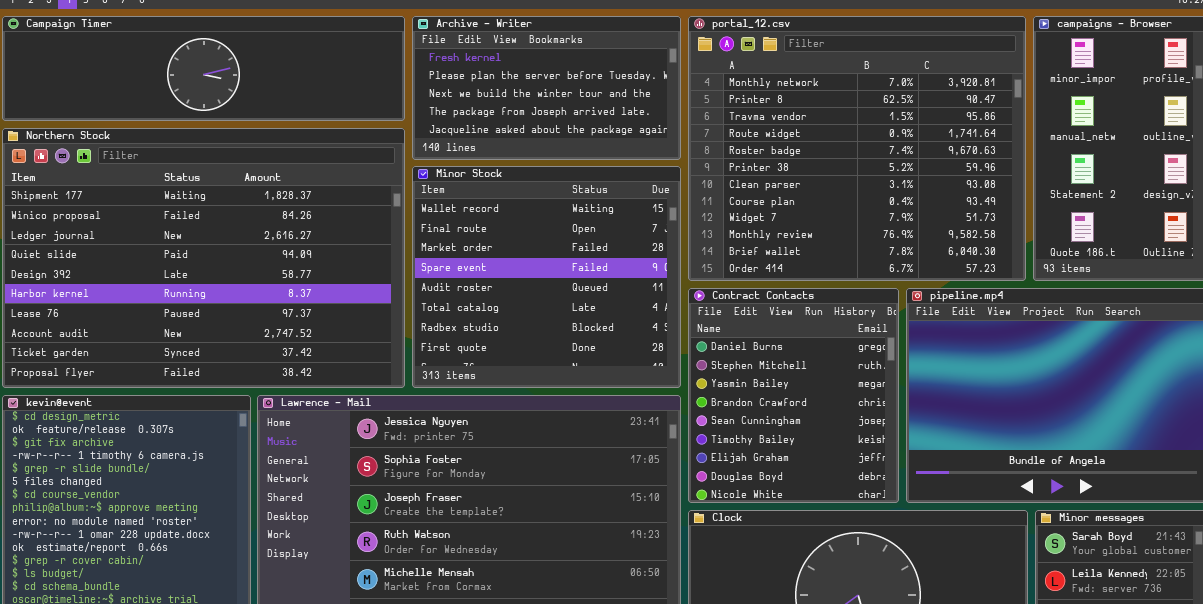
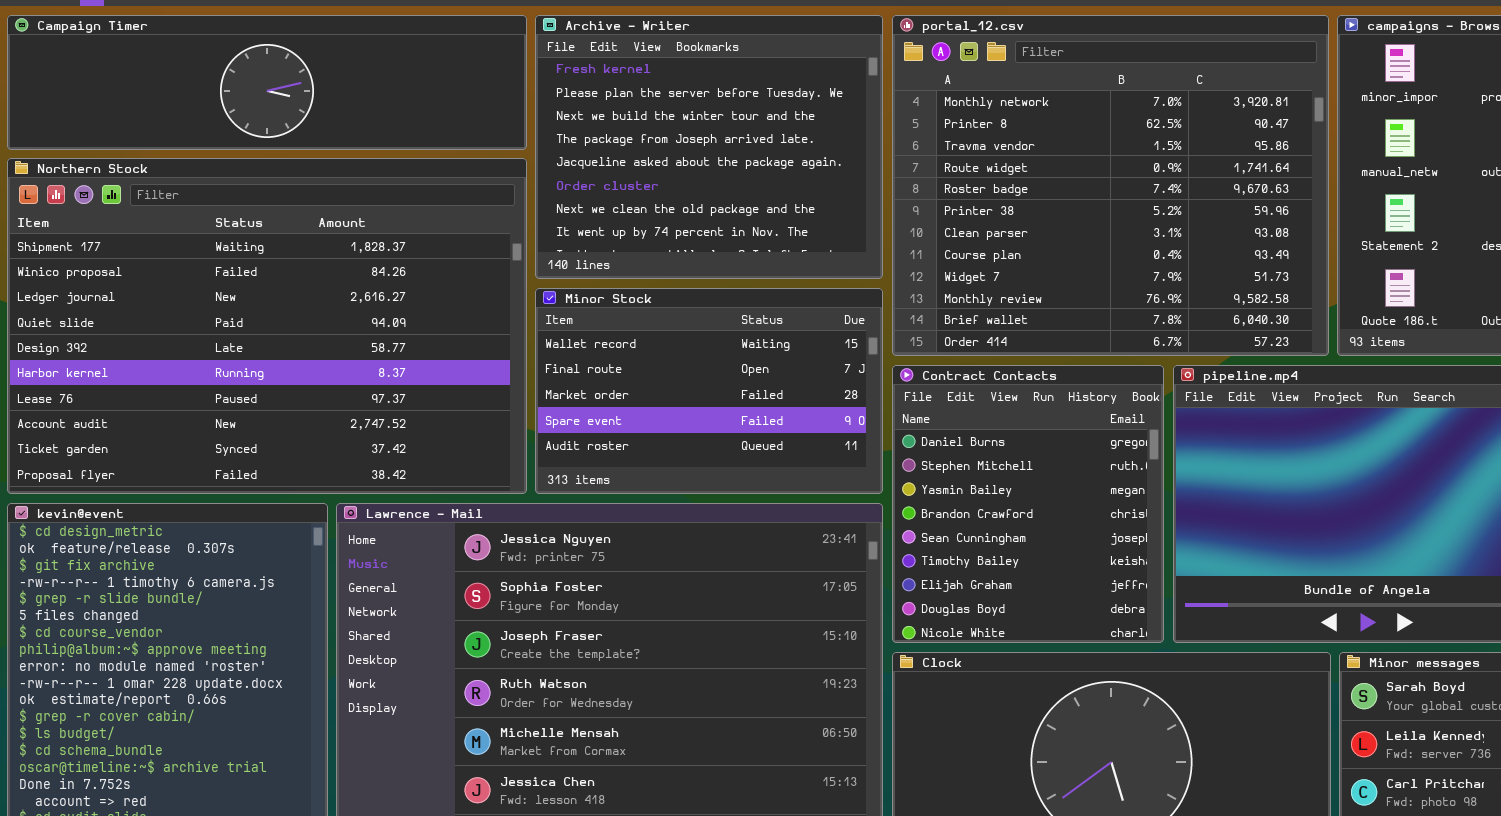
Archive - Writer: [412,16,681,160] -> [535,15,883,279], resized
Minor Stock: [412,166,681,388] -> [535,288,883,494], resized

